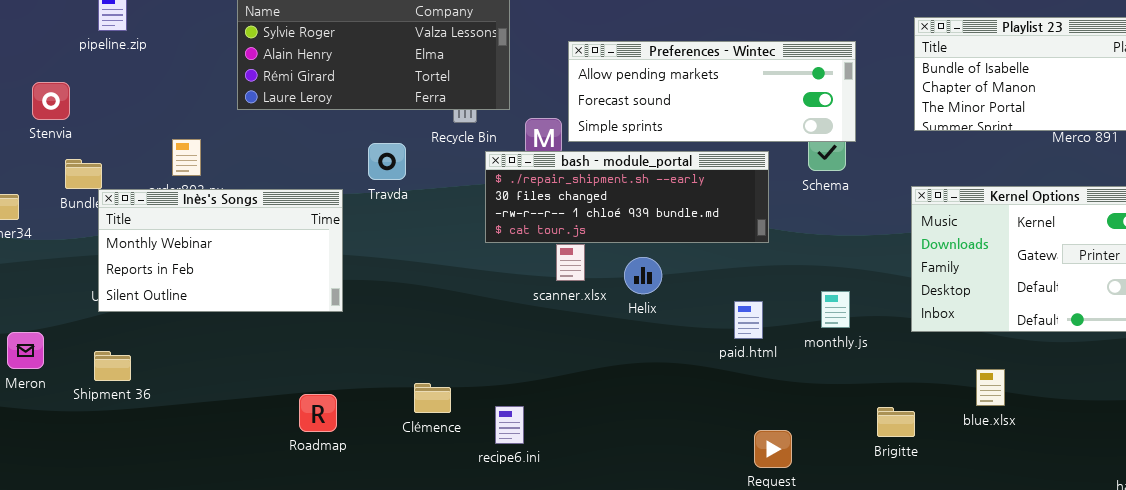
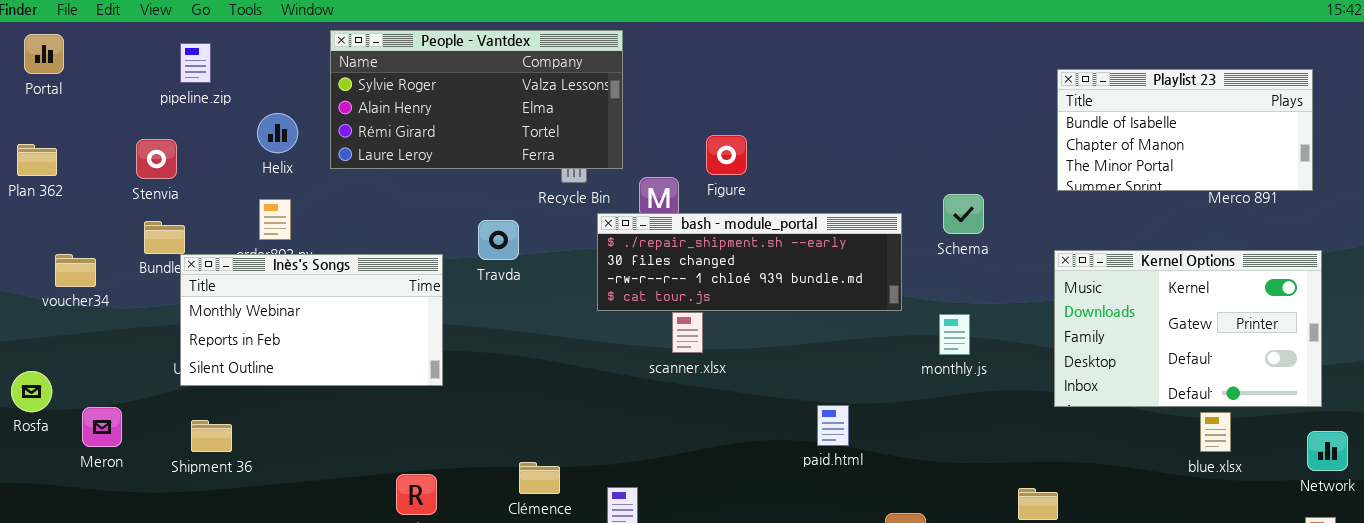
Preferences - Wintec: [568,41,856,142] -> none, closed
Stenvia: [32,82,70,120] -> [136,139,177,179], moved
Travda: [368,143,406,180] -> [478,220,519,260], moved
Helix: [624,257,662,294] -> [257,113,298,153], moved
monthly.js: [821,291,850,328] -> [939,314,970,355], moved
paid.html: [734,301,763,339] -> [817,405,849,446], moved
Shipment 36: [94,351,131,381] -> [191,420,232,452], moved
blue.xlsx: [976,369,1005,406] -> [1200,412,1231,452], moved

